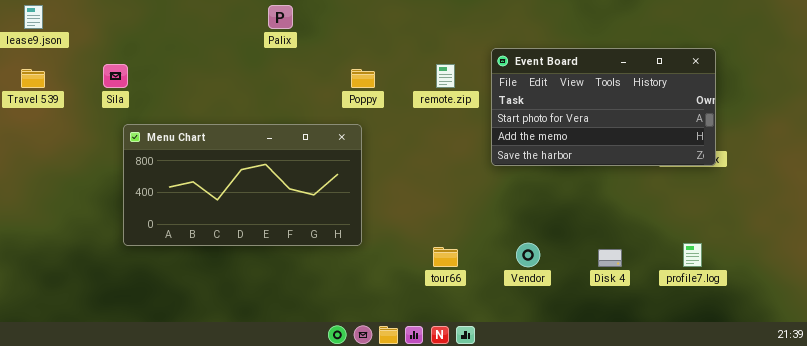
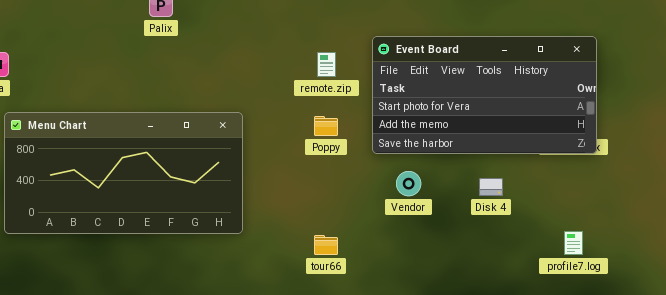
Poppy: [351,69,375,88] -> [314,116,338,136], moved
Vendor: [516,243,540,267] -> [396,171,421,196], moved
Disk 4: [598,249,622,267] -> [479,178,503,196], moved

